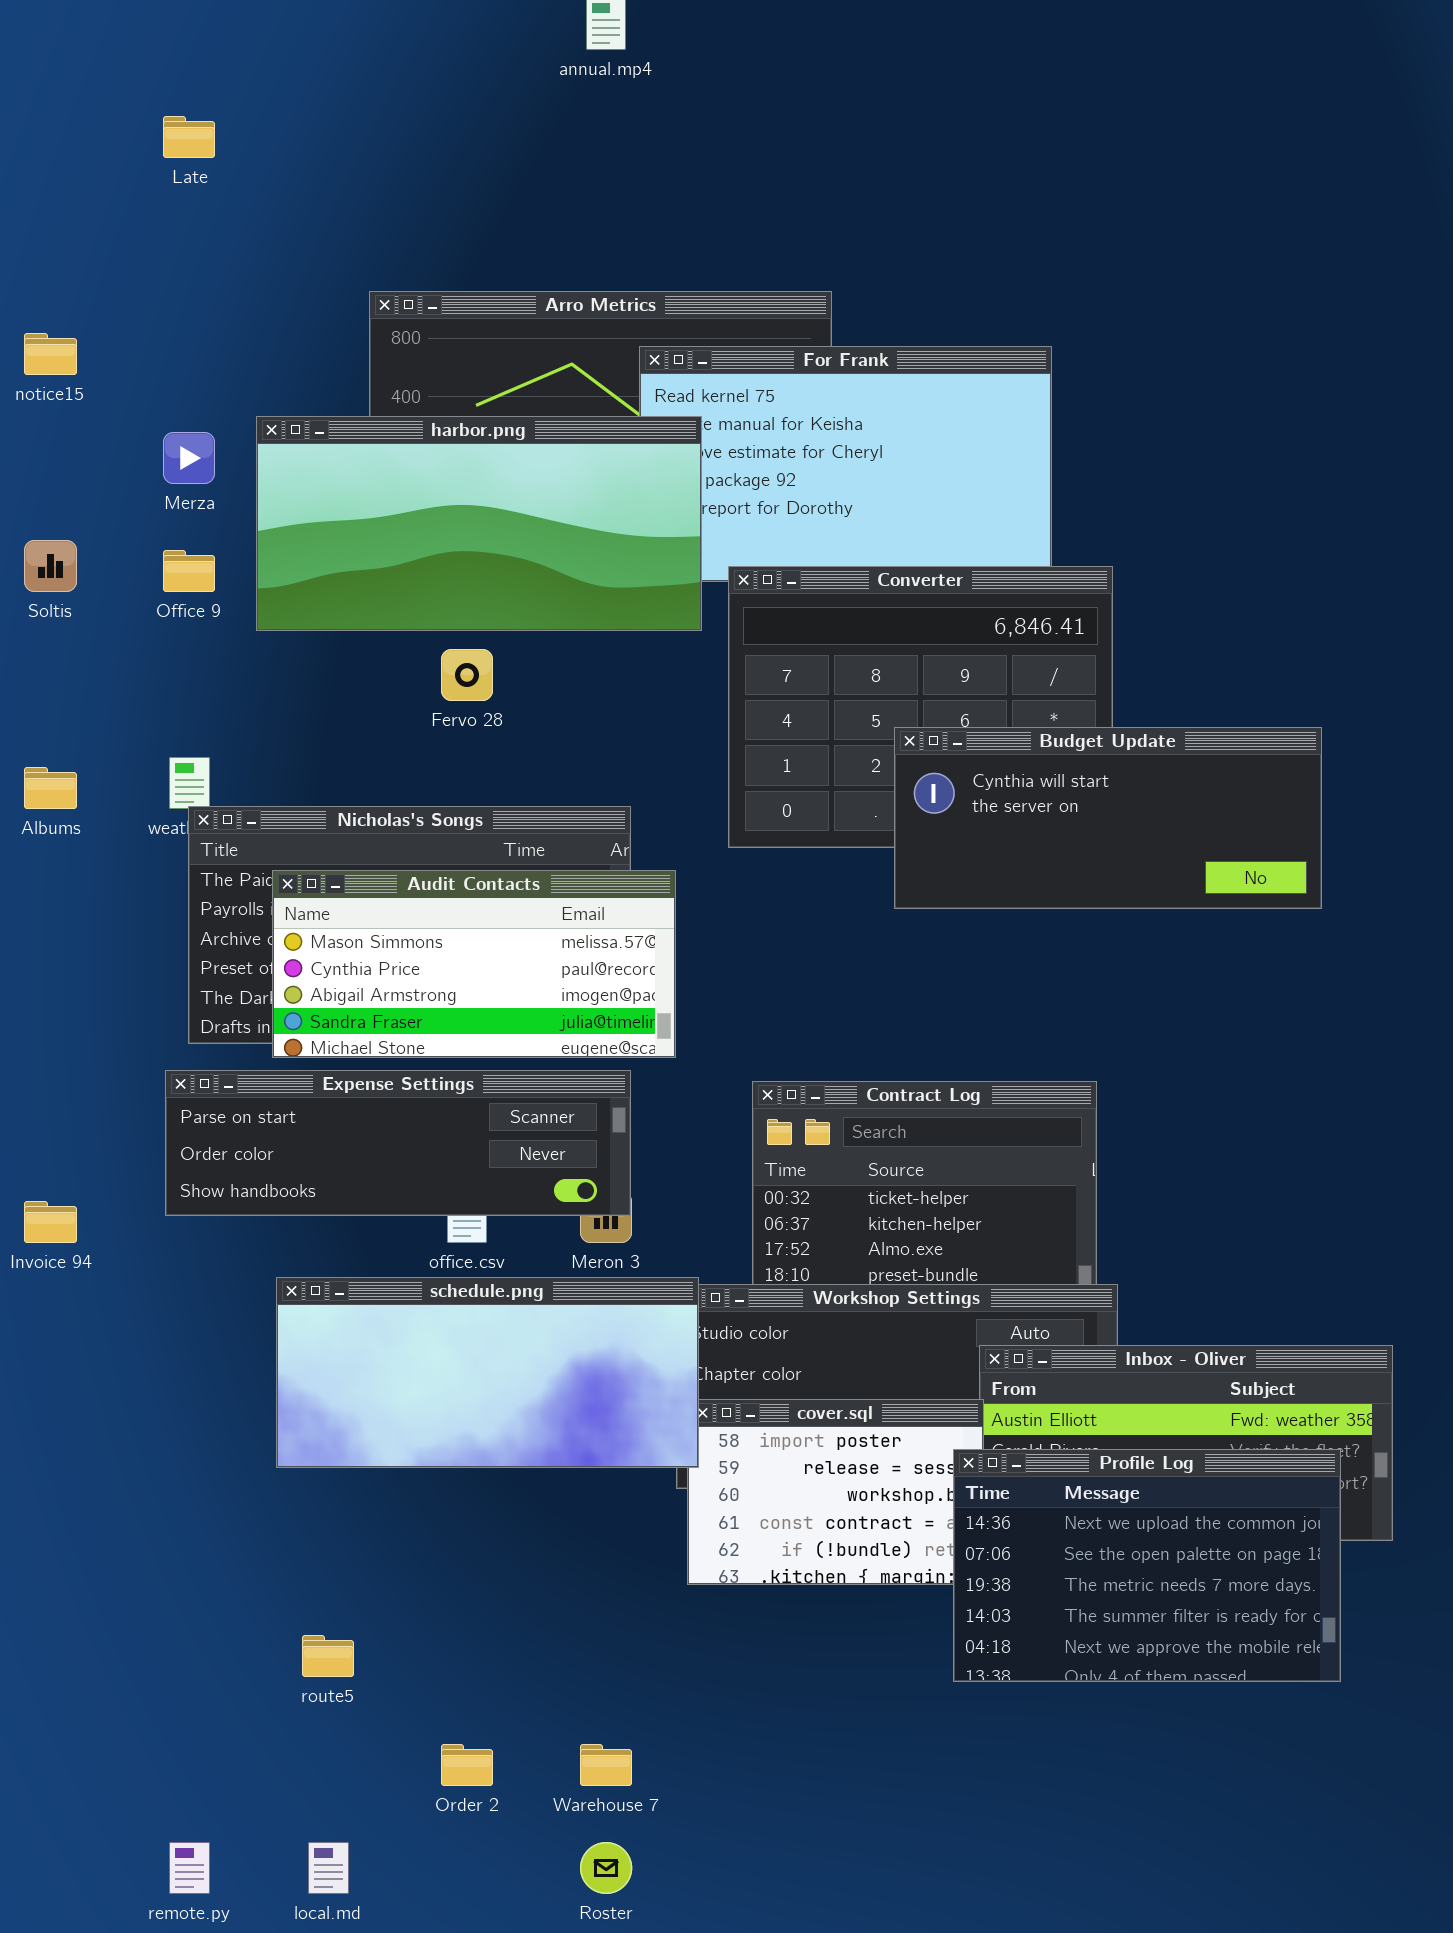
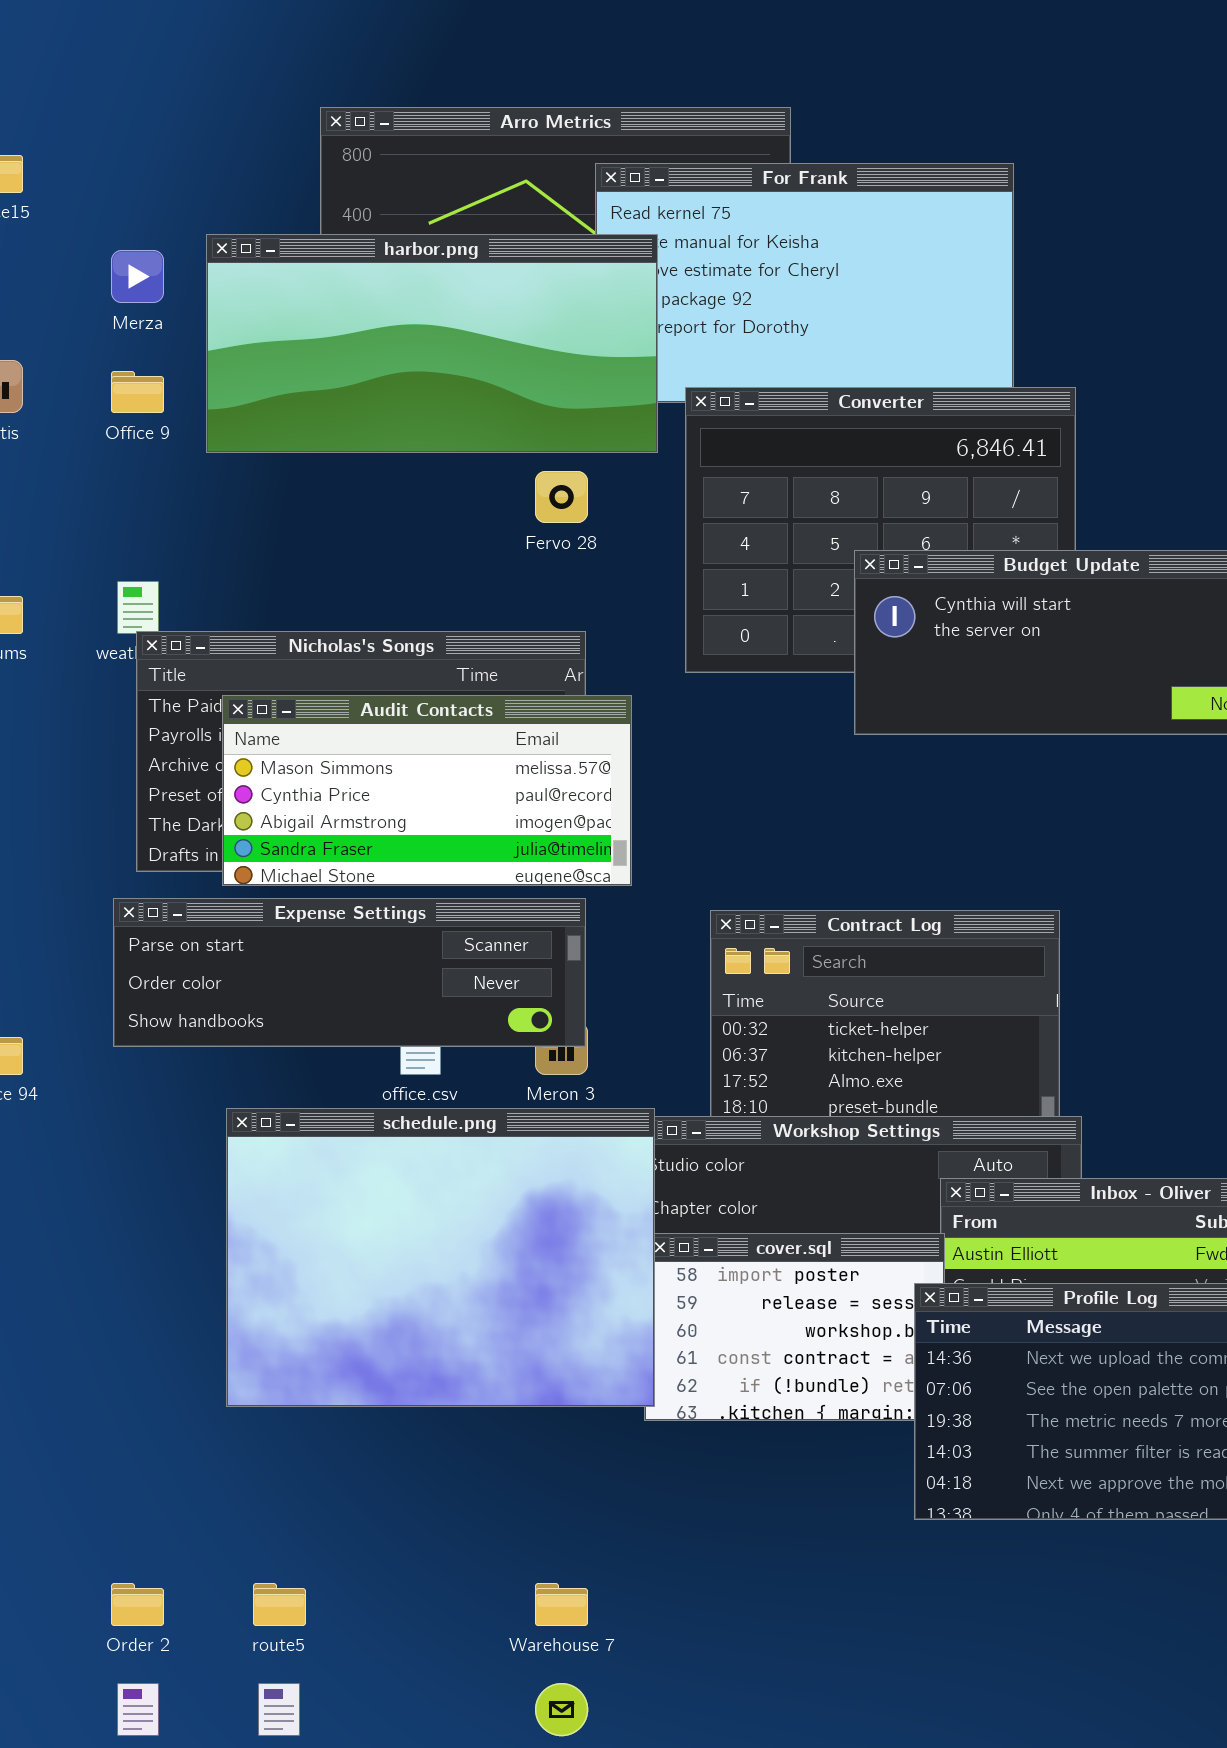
Fervo 28: [441,649,493,701] -> [535,471,588,523], moved
schedule.png: [276,1277,699,1468] -> [226,1108,655,1407], resized
route5: [302,1635,354,1677] -> [253,1583,306,1626], moved
Order 2: [441,1744,493,1786] -> [111,1583,164,1626], moved

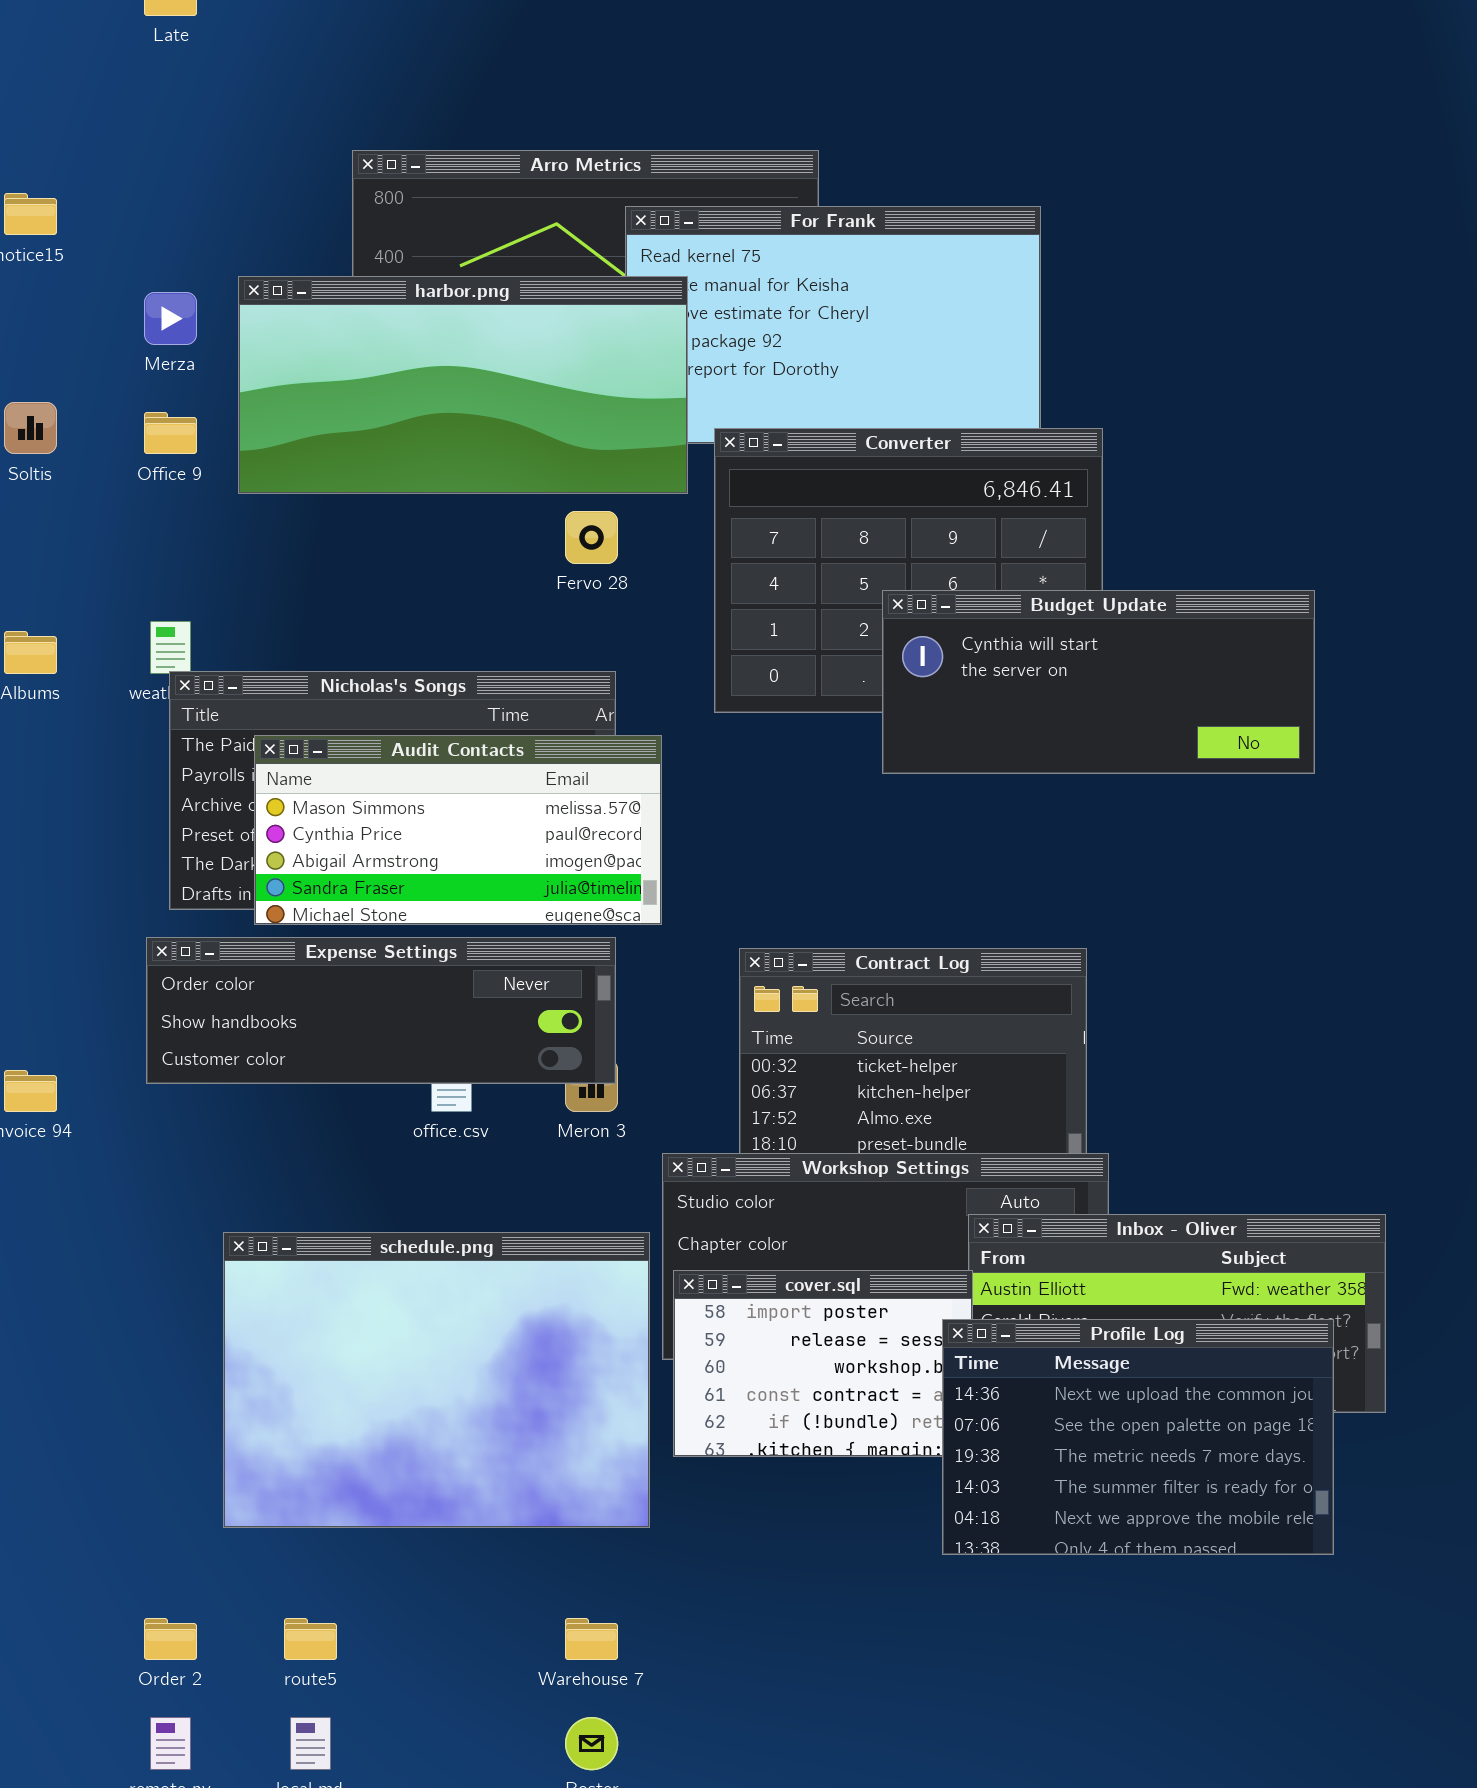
Expense Settings: [113,898,586,1047] -> [146,937,616,1084], scrolled down 1 row
schedule.png: [226,1108,655,1407] -> [223,1232,650,1528], moved

